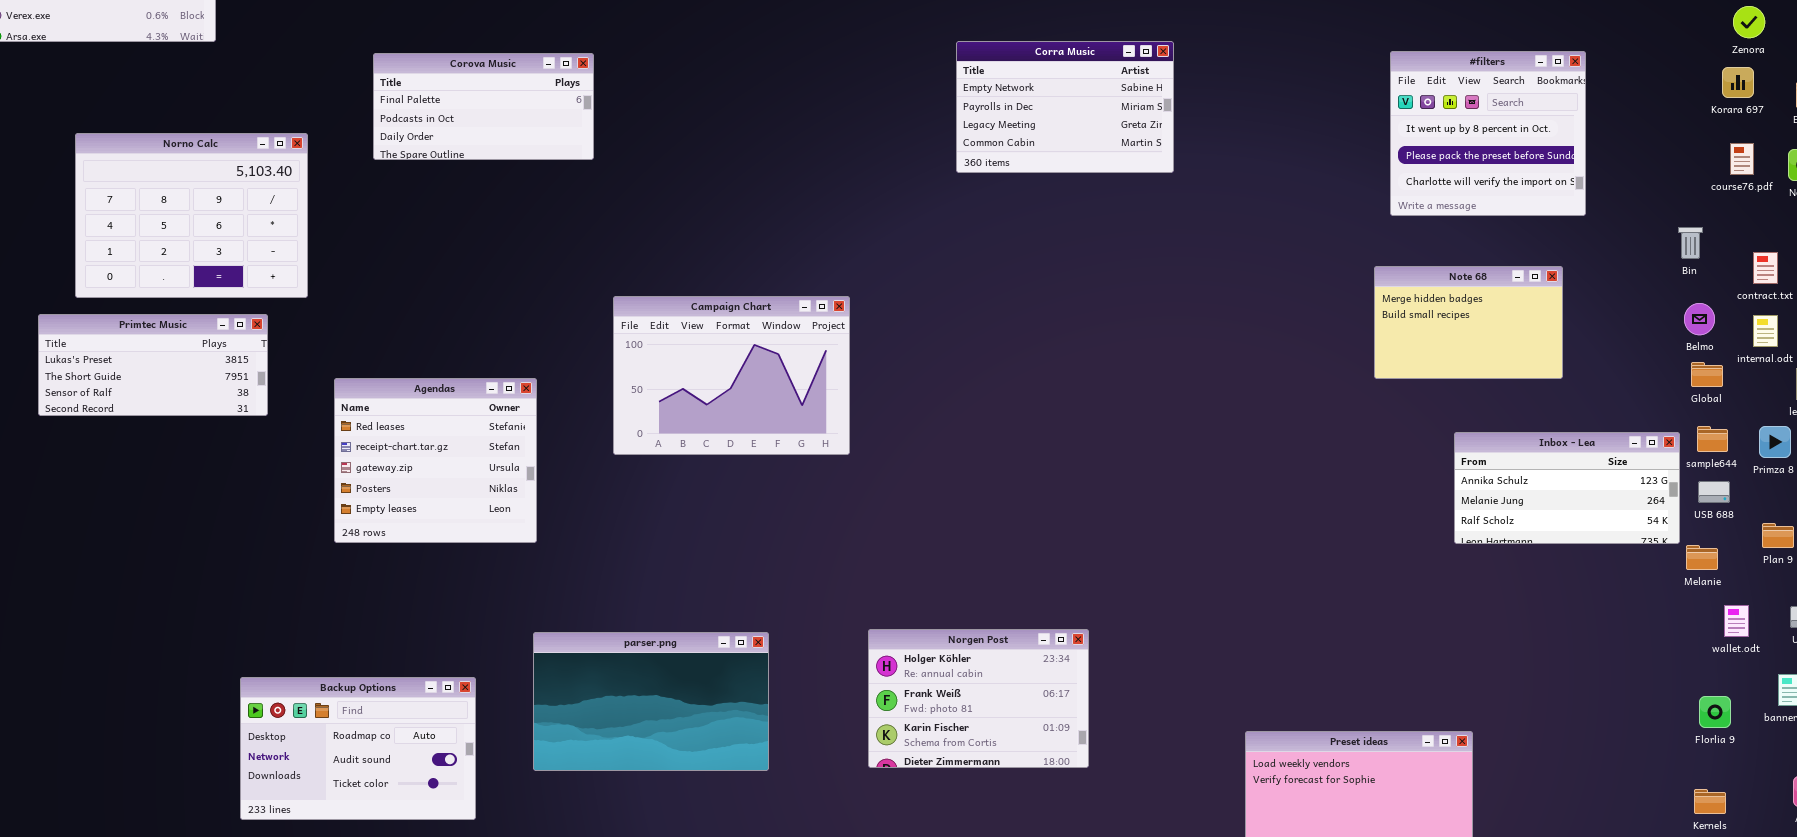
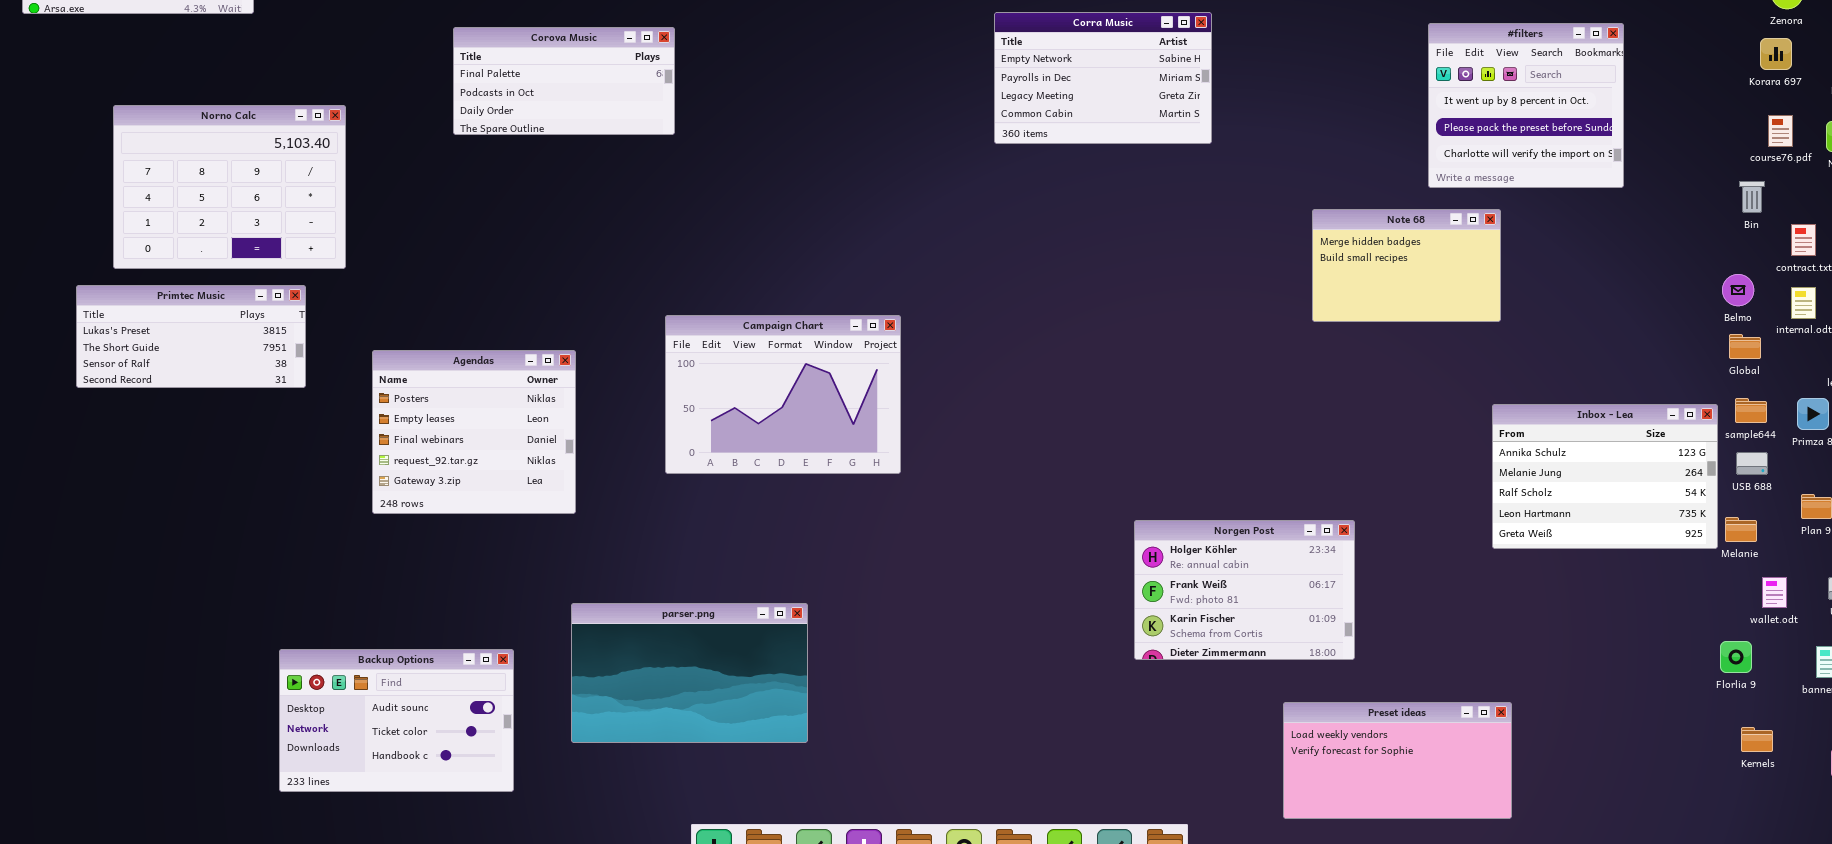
Corova Music: [373,53,594,160] -> [453,27,675,135], moved
Bin: [1678,227,1703,259] -> [1739,181,1765,213], moved
Note 68: [1374,266,1563,379] -> [1312,209,1501,322], moved
Campaign Chart: [613,296,850,455] -> [665,315,901,474], moved
Agendas: [334,378,537,543] -> [372,350,576,514], scrolled down 3 rows
Inbox - Lea: [1454,432,1680,544] -> [1492,404,1718,549], resized
Norgen Post: [868,629,1089,768] -> [1134,520,1355,660], moved
Backup Options: [240,677,476,820] -> [279,649,514,792], scrolled down 1 row
Florlia 9: [1699,696,1731,728] -> [1720,641,1752,673], moved
Kernels: [1694,789,1726,814] -> [1741,727,1773,752], moved

